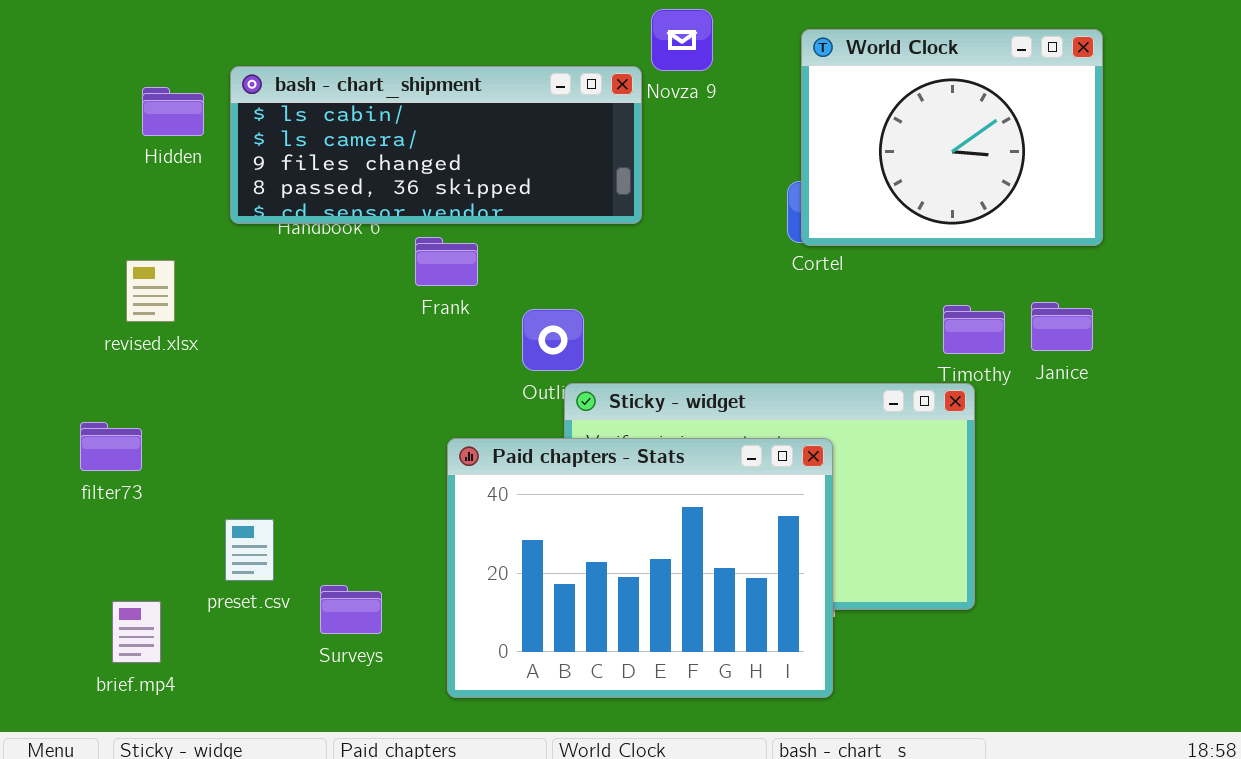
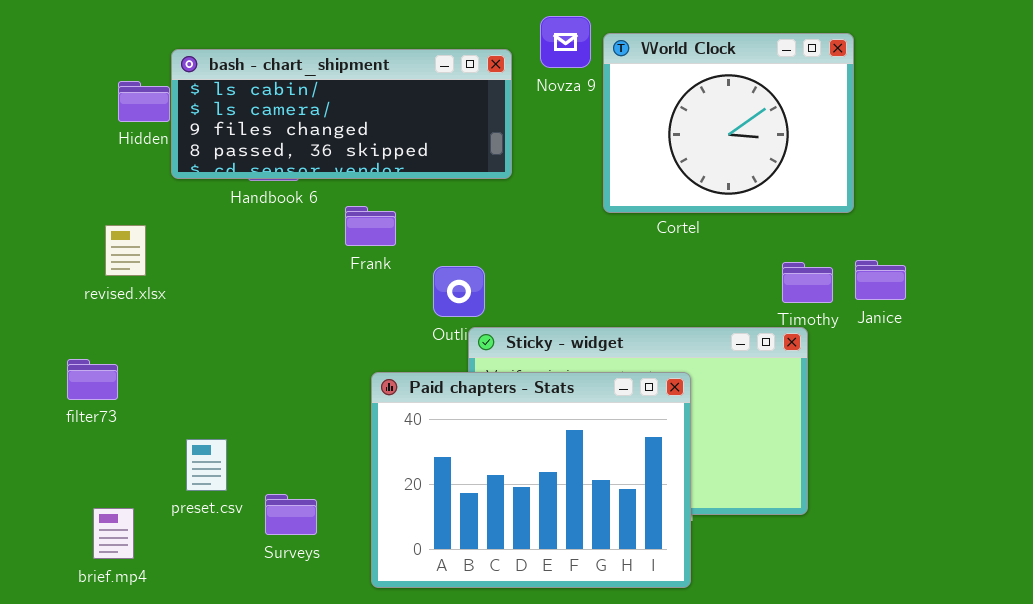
World Clock: [801,29,1103,246] -> [603,33,854,213], moved
bash - chart_shipment: [230,66,642,224] -> [171,49,512,179], moved

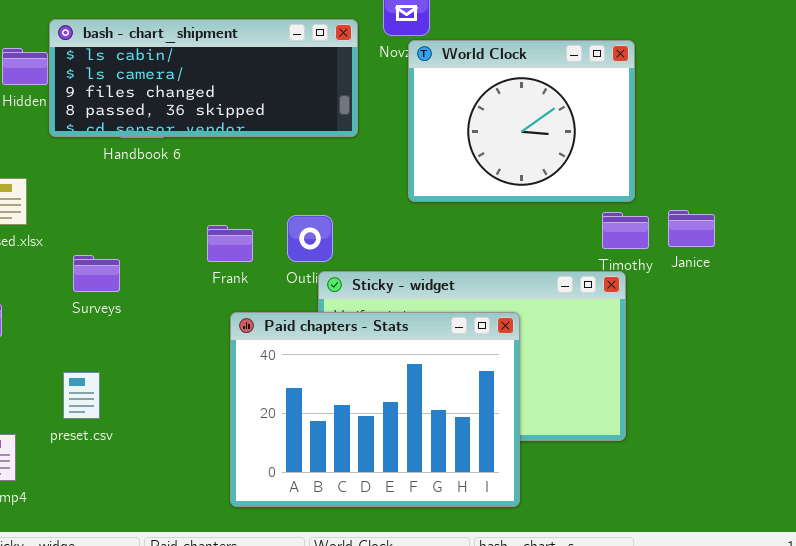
World Clock: [603,33,854,213] -> [408,40,635,202], moved
Frank: [345,206,396,246] -> [207,225,253,262], moved
Surveys: [265,494,317,535] -> [73,255,120,292], moved

